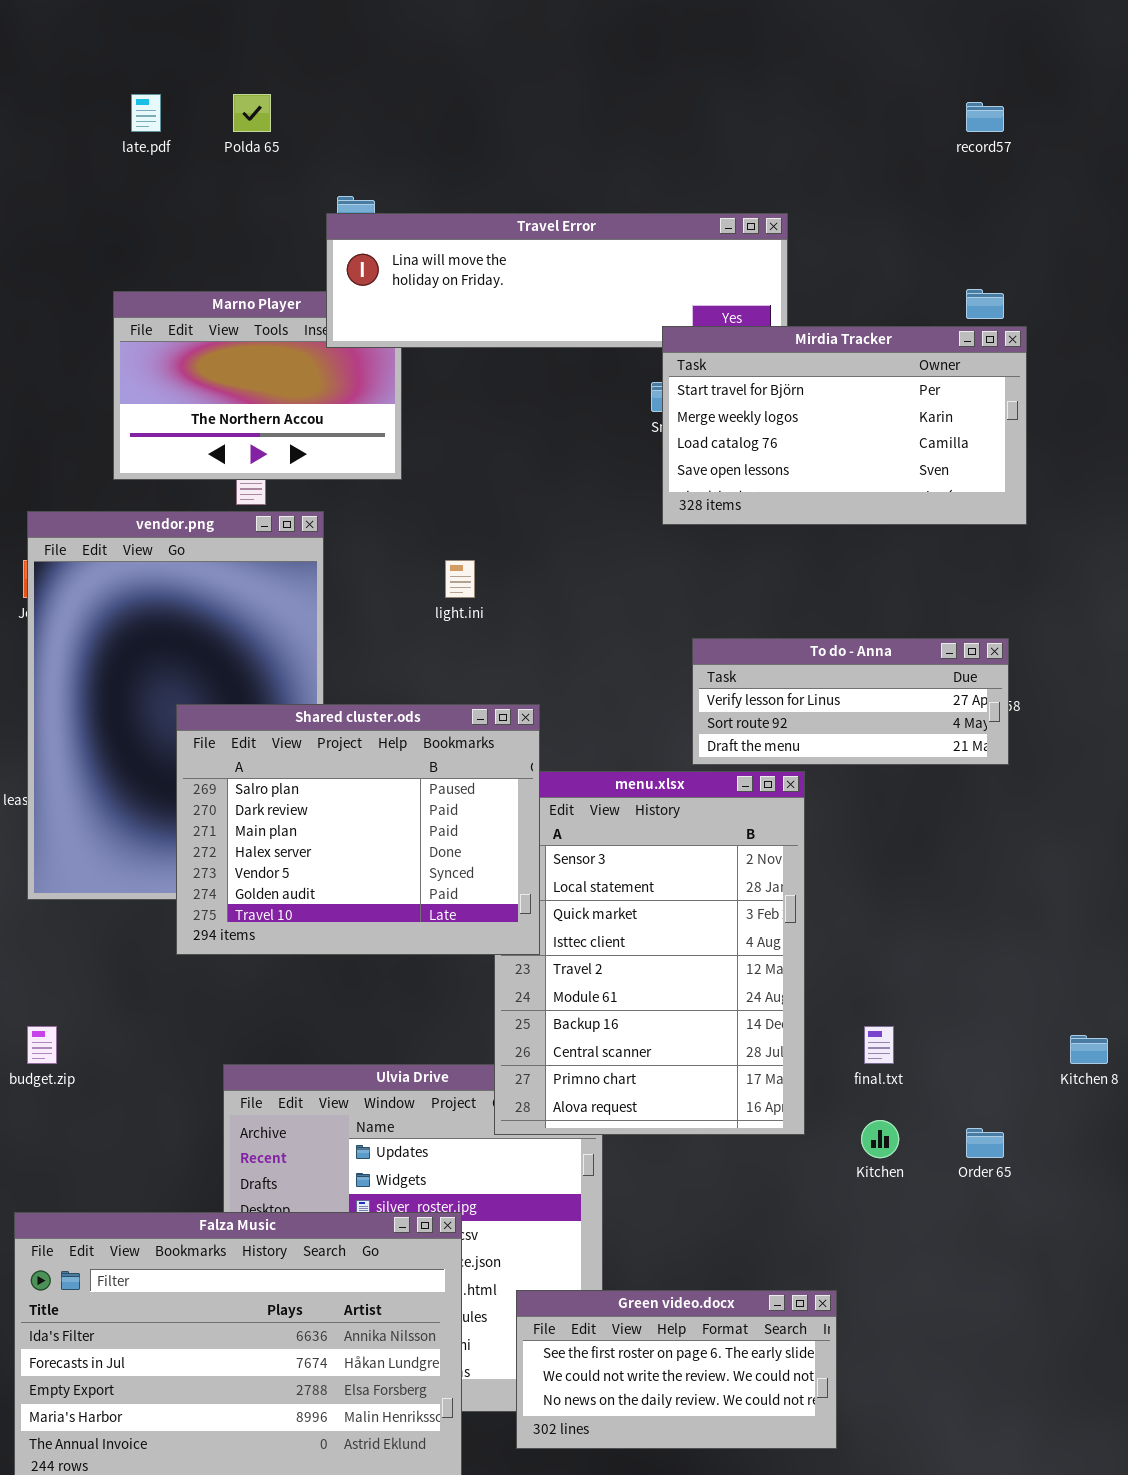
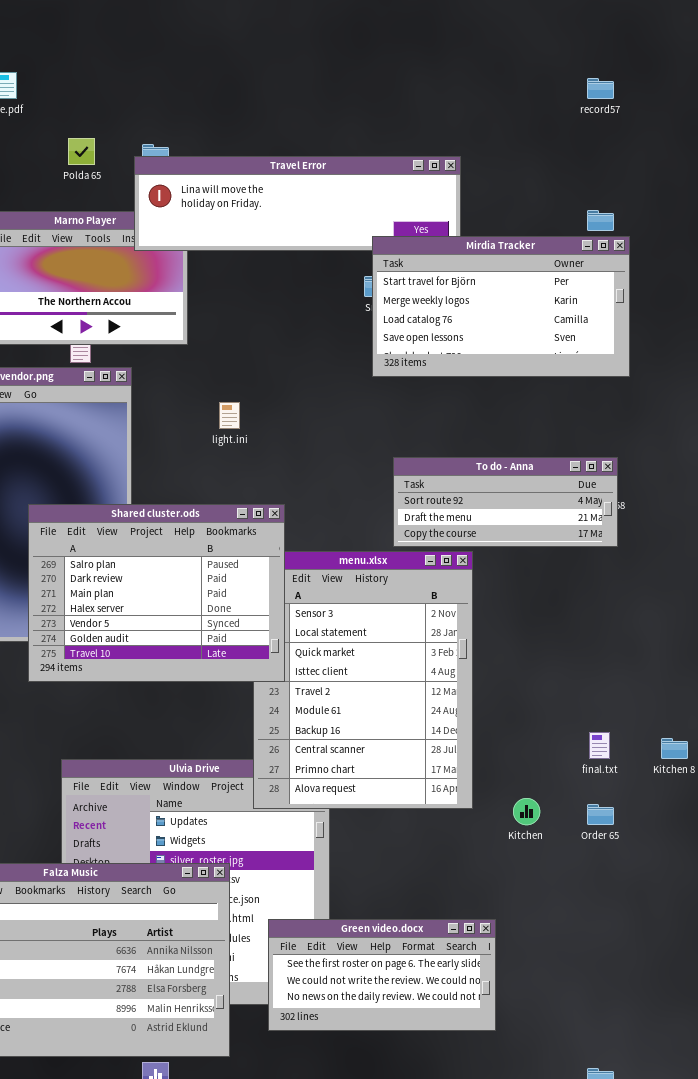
Polda 65: [233,94,271,132] -> [68,138,95,165], moved
To do - Anna: [692,638,1009,765] -> [393,457,618,547], scrolled down 1 row
final.txt: [864,1026,894,1064] -> [589,732,610,759], moved

